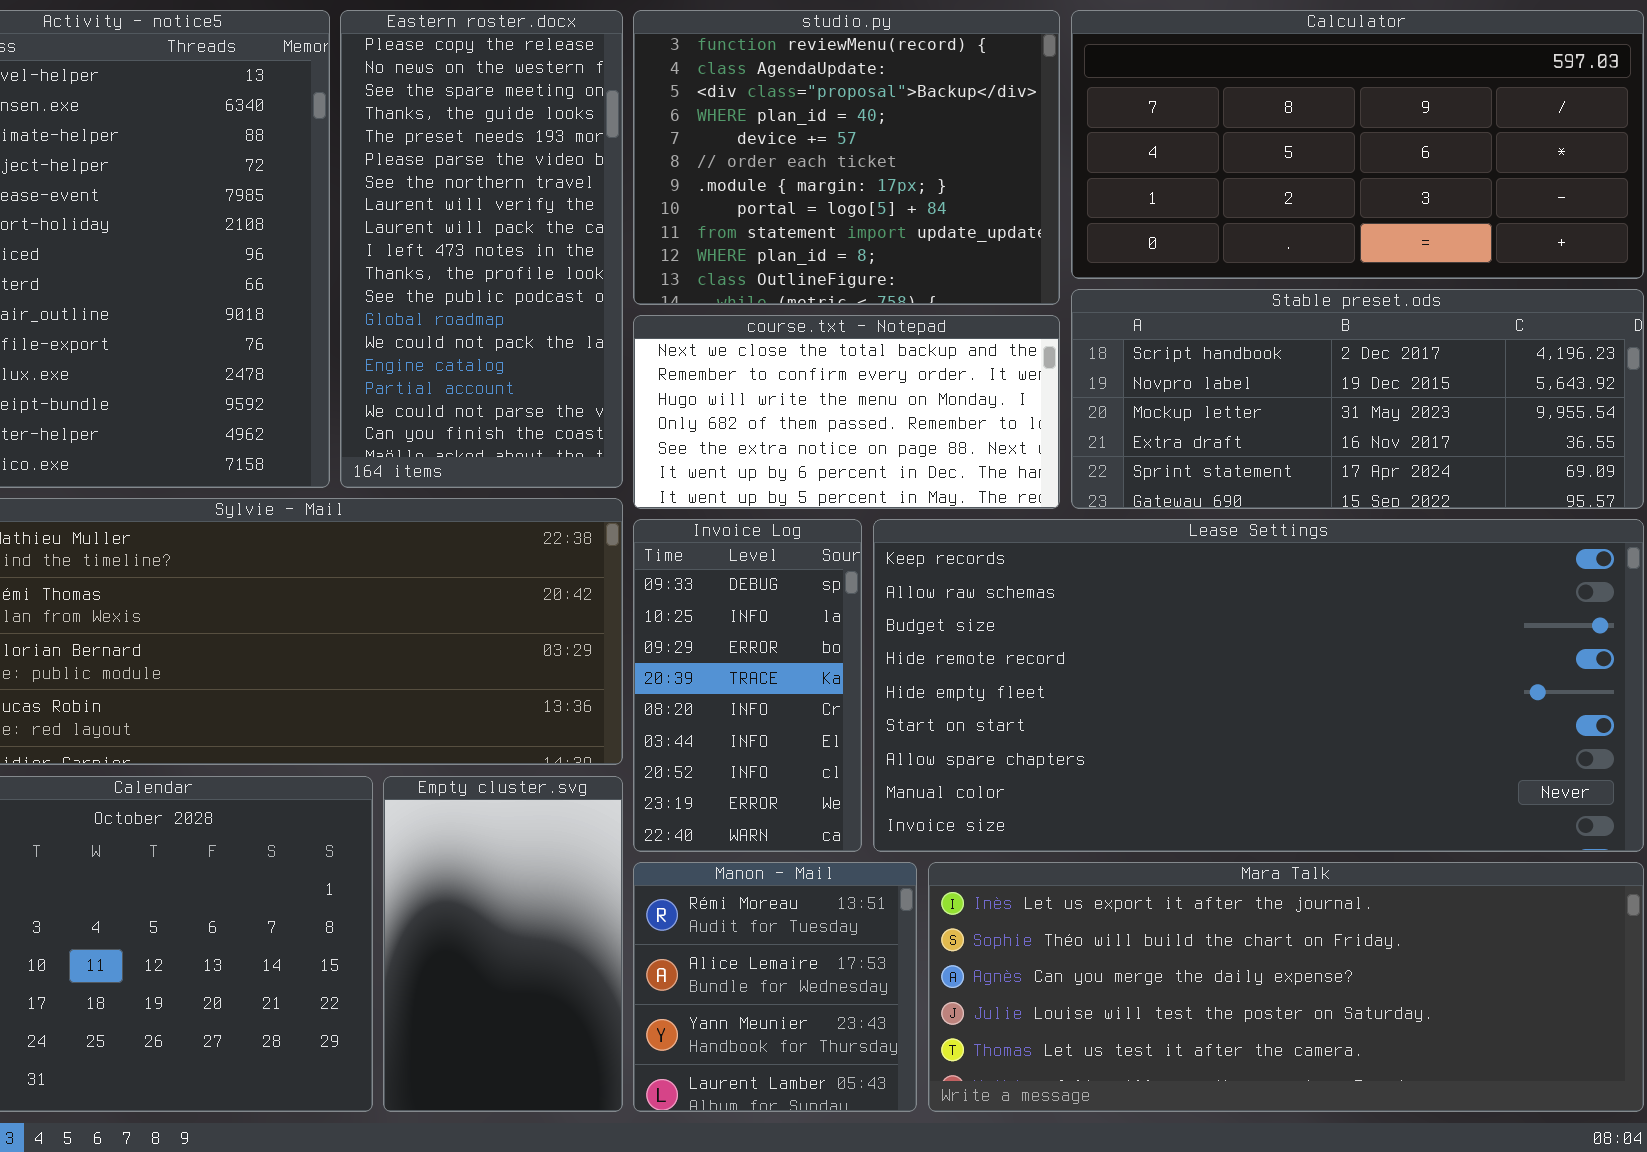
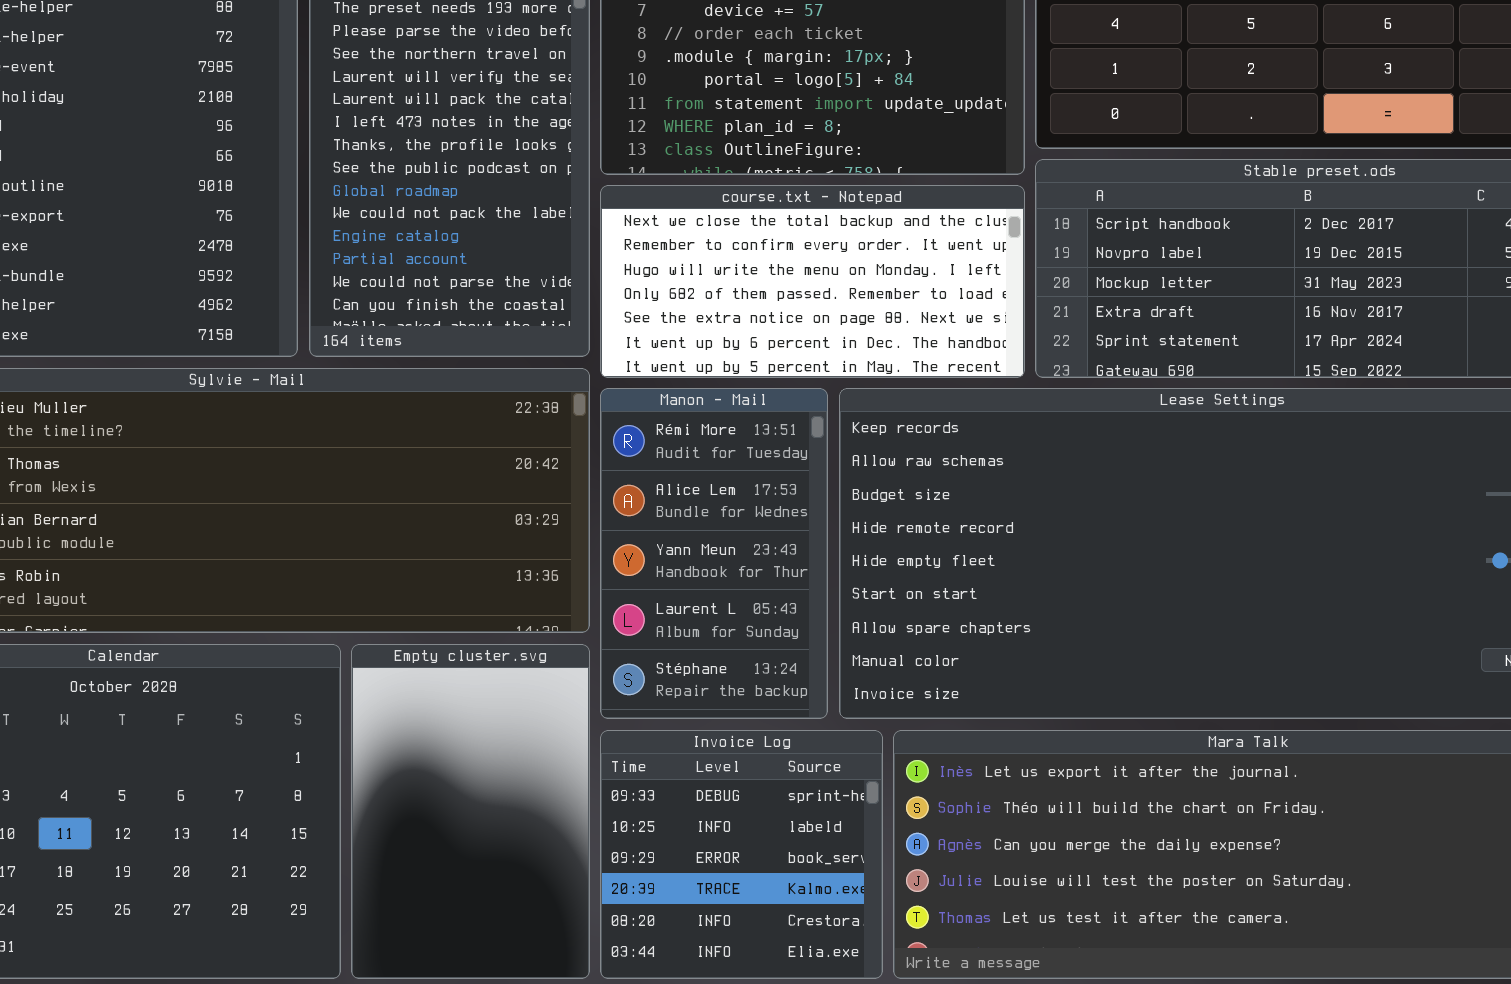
Invoice Log: [633,519,862,852] -> [600,730,883,979], moved, resized
Manon - Mail: [633,862,917,1112] -> [600,388,828,719], moved, resized

